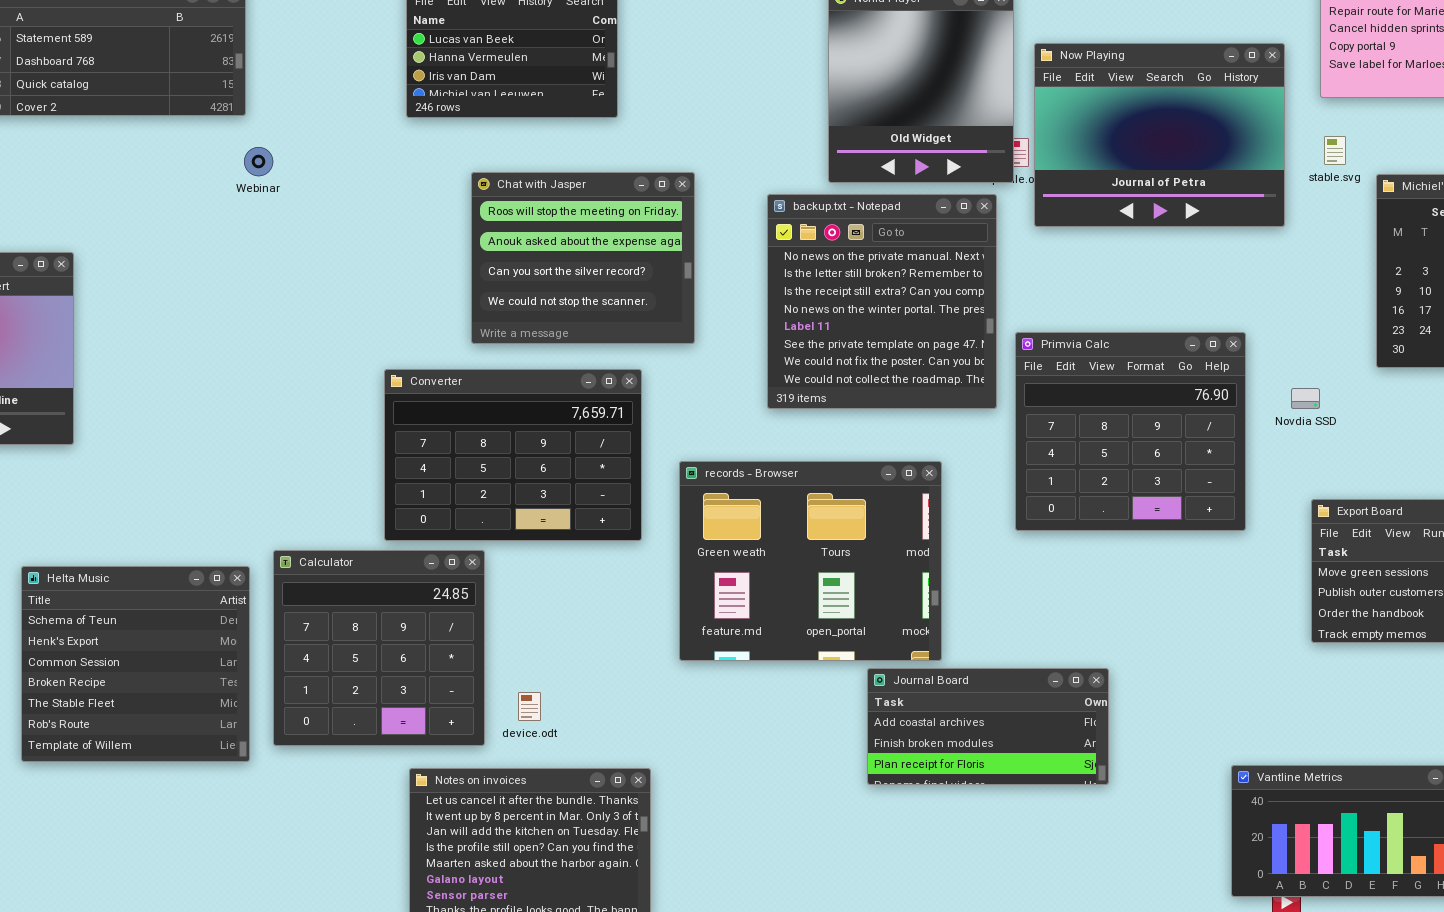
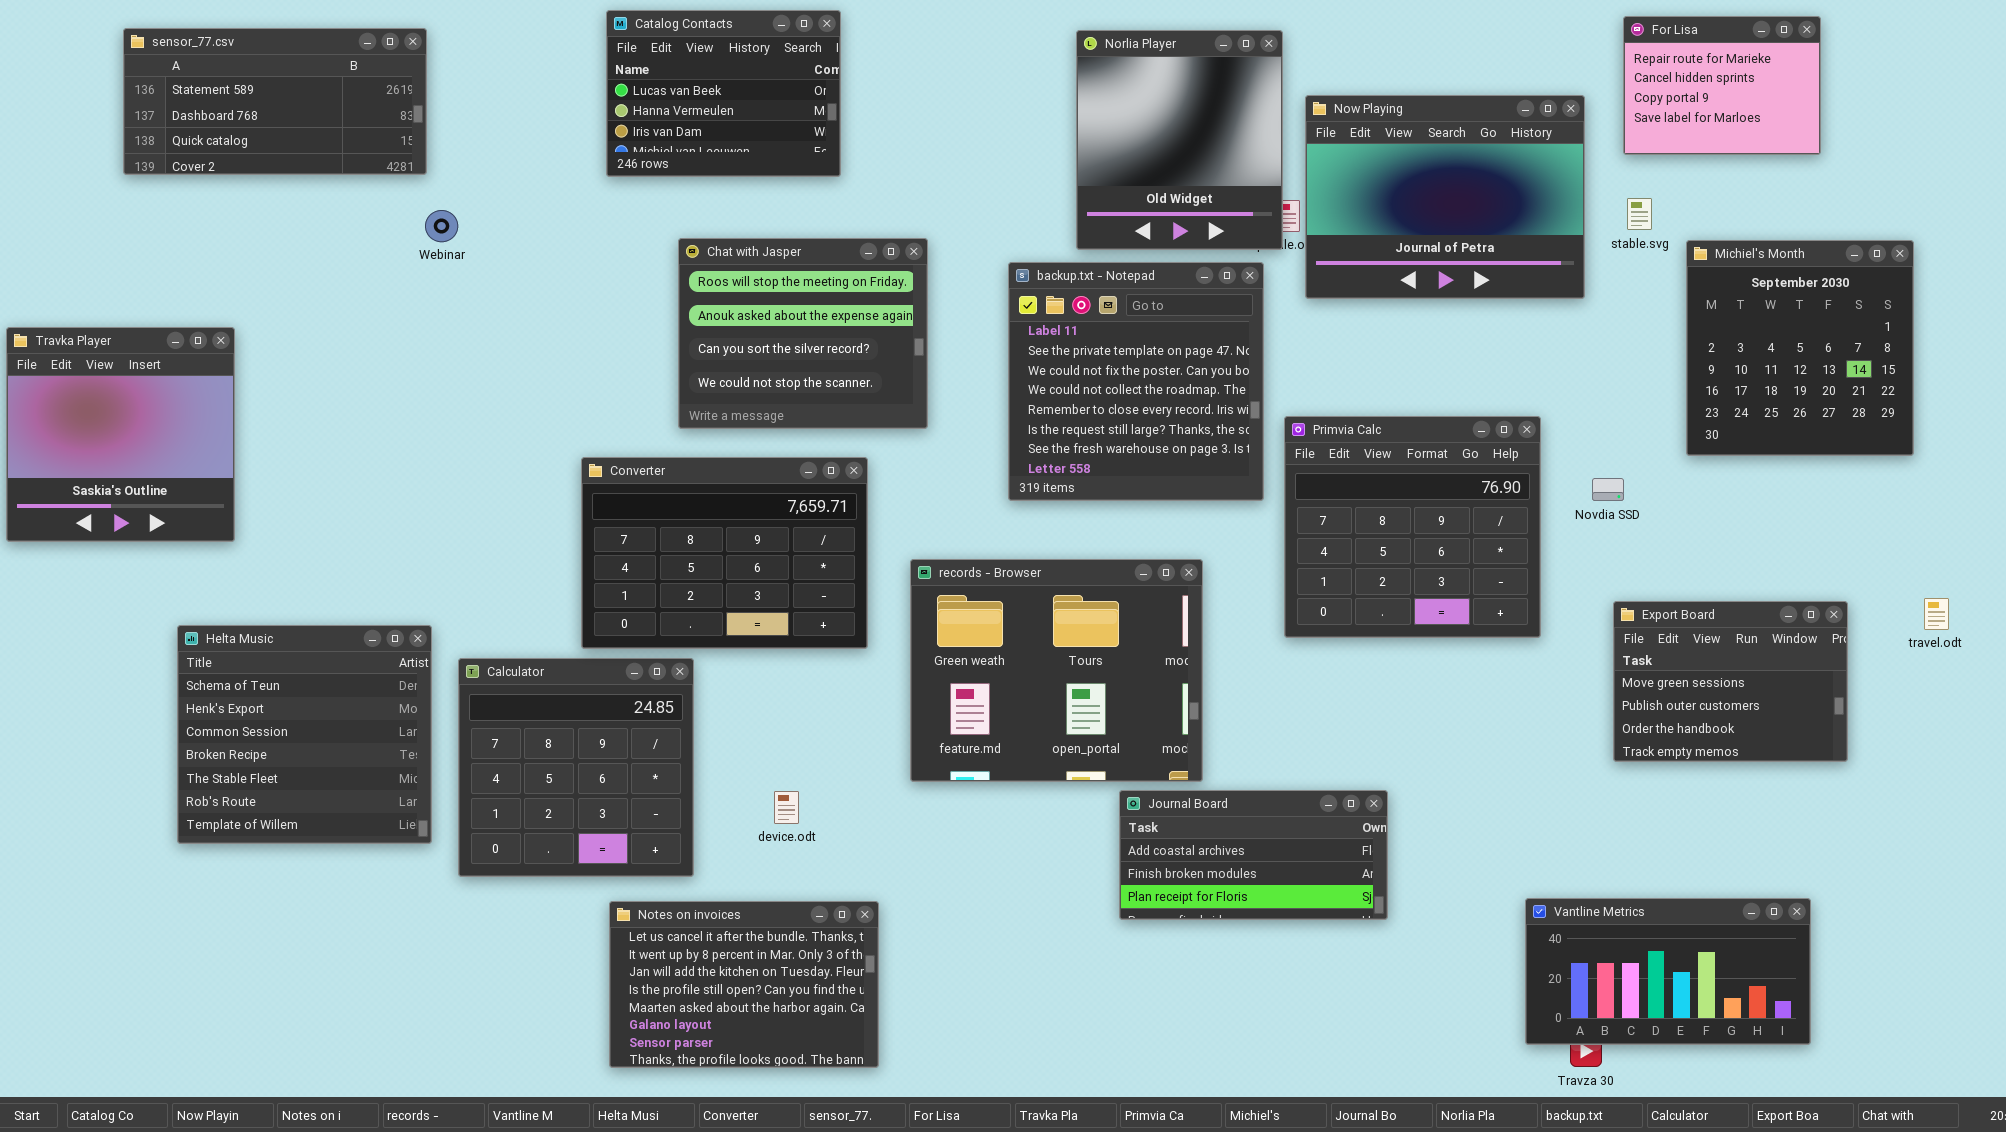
backup.txt - Notepad: [767,194,997,409] -> [1008,262,1264,501], scrolled down 4 rows
Helta Music: [21,566,250,762] -> [177,625,432,844], moved
device.odt: [518,692,541,721] -> [774,791,799,824], moved

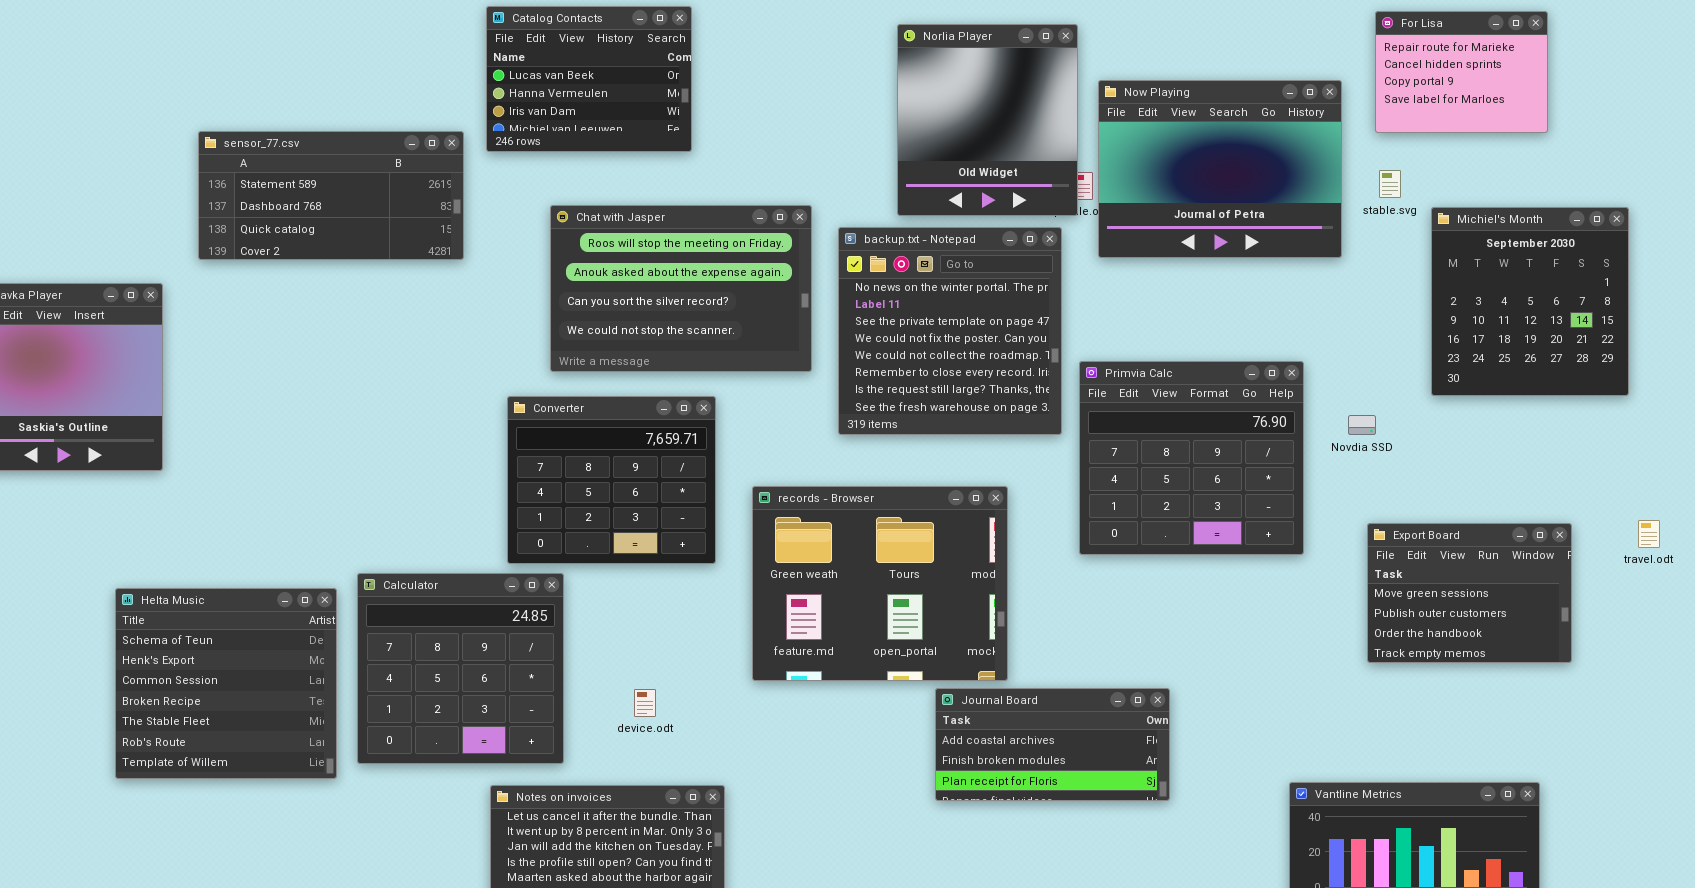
sensor_77.csv: [123,28,427,175] -> [198,131,464,260], moved
Chat with Jasper: [678,238,928,429] -> [550,205,812,372], resized
backup.txt - Notepad: [1008,262,1264,501] -> [838,227,1062,435], scrolled up 1 row
Converter: [581,457,868,649] -> [507,396,716,564], resized
Helta Music: [177,625,432,844] -> [115,588,337,779], moved

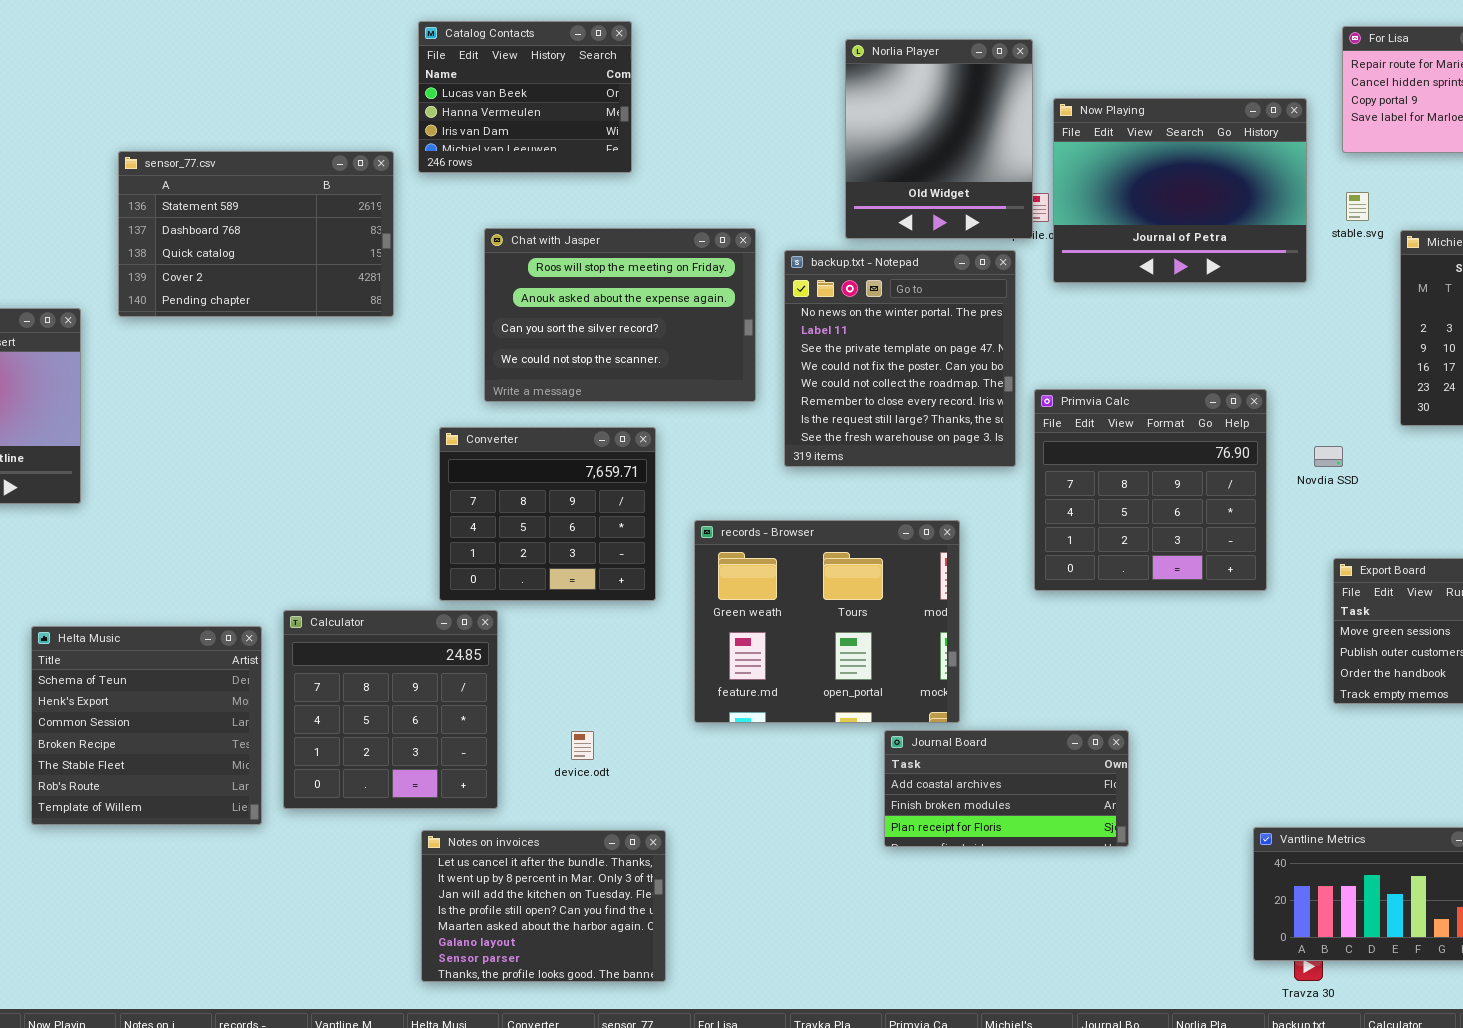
sensor_77.csv: [198,131,464,260] -> [118,151,394,317], resized

